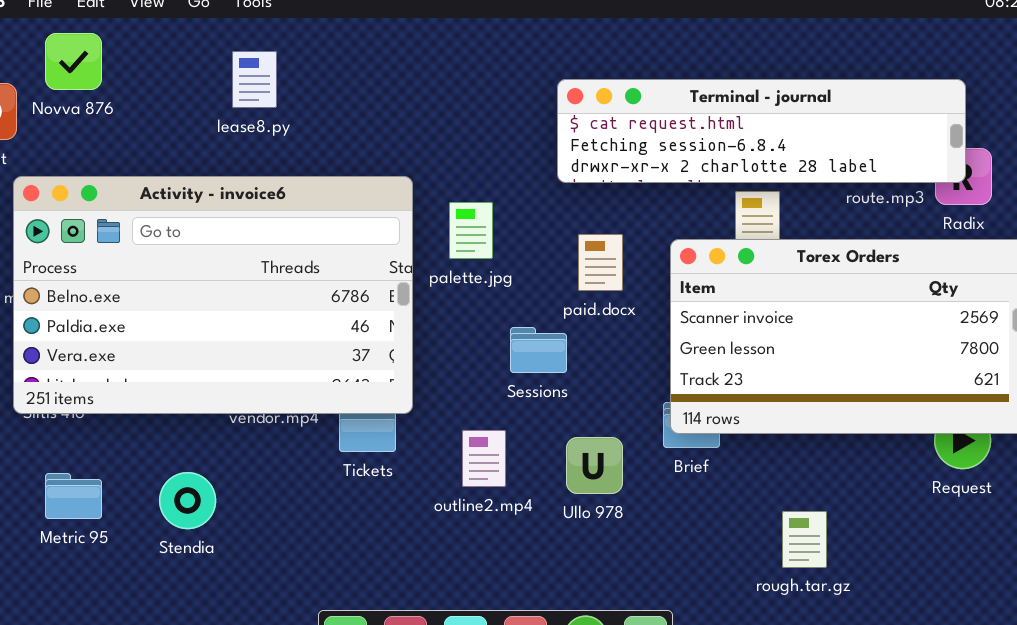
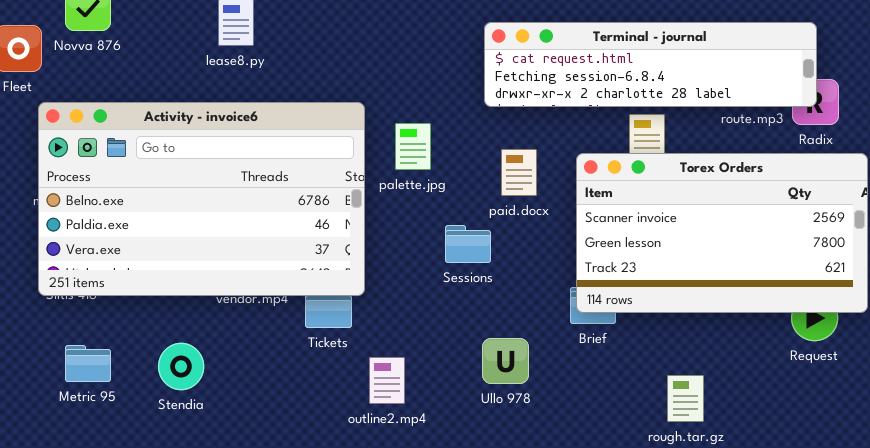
outline2.mp4: [462,430,506,487] -> [369,357,405,404], moved
Ullo 978: [566,437,623,494] -> [482,338,529,384], moved

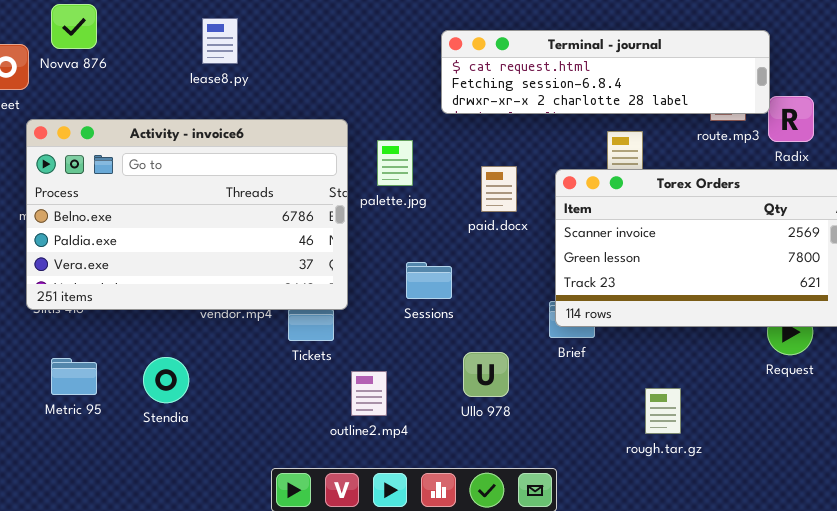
Terminal - journal: [484,22,817,107] -> [441,30,770,114], moved
Sessions: [445,225,491,263] -> [406,262,452,299], moved

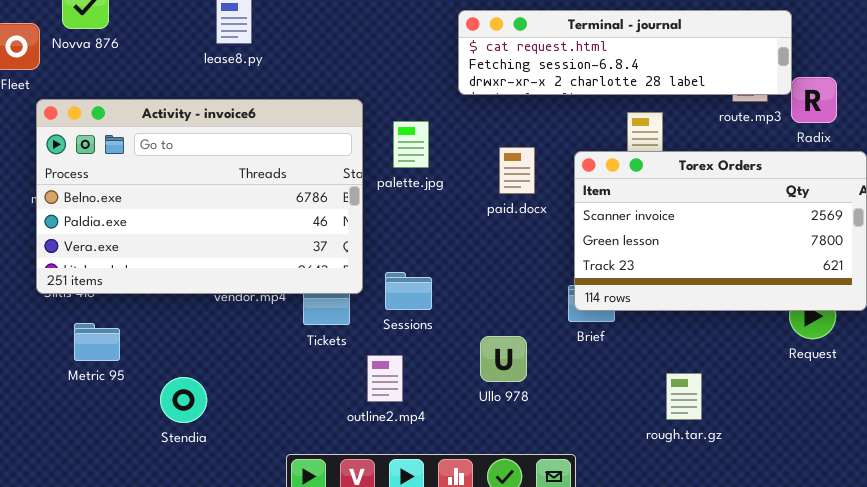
Sessions: [406,262,452,299] -> [385,272,432,310], moved
Stendia: [143,357,189,403] -> [160,377,207,423], moved
Metric 95: [51,358,97,395] -> [74,323,120,361], moved

